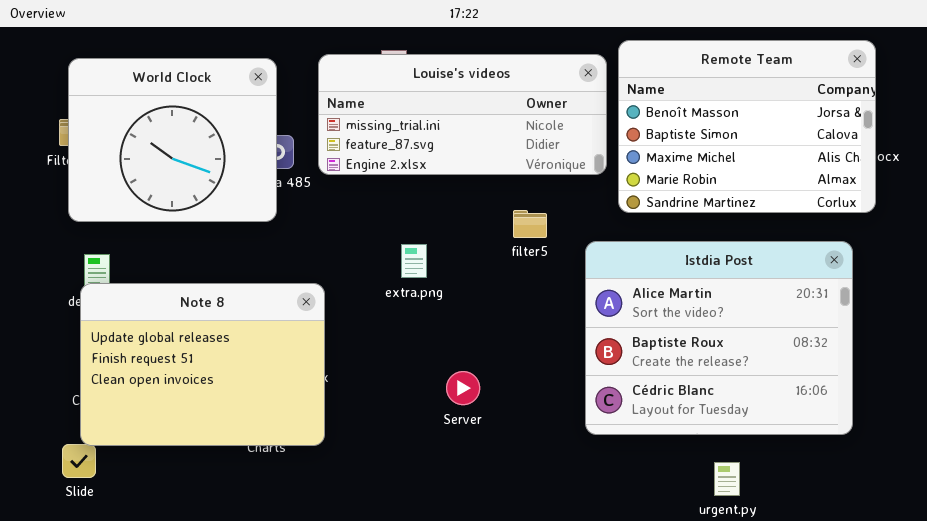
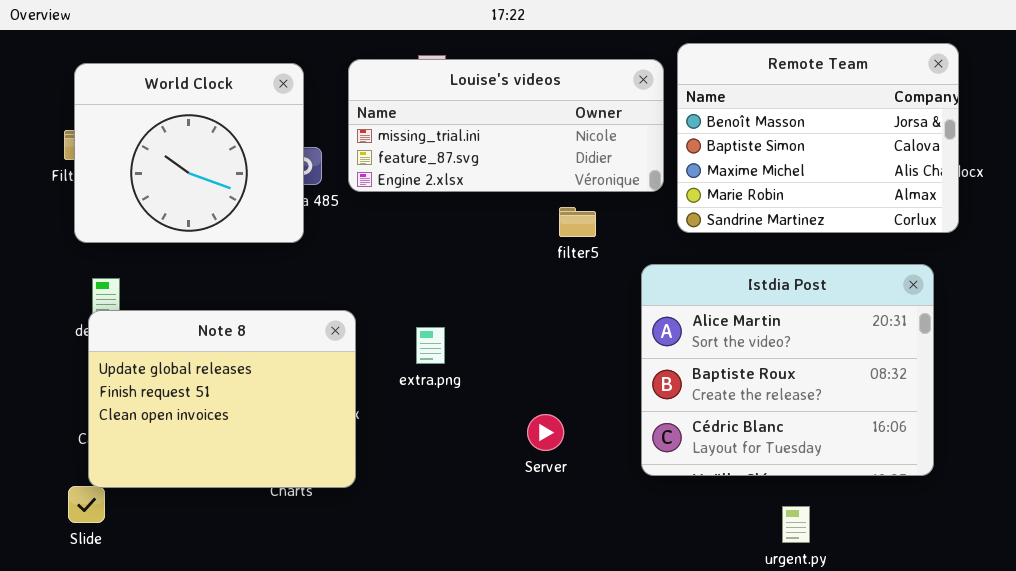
filter5: [513,210,547,238] -> [559,207,596,237], moved
extra.png: [401,244,427,278] -> [416,327,445,364], moved
Server: [446,371,480,405] -> [527,414,564,451], moved

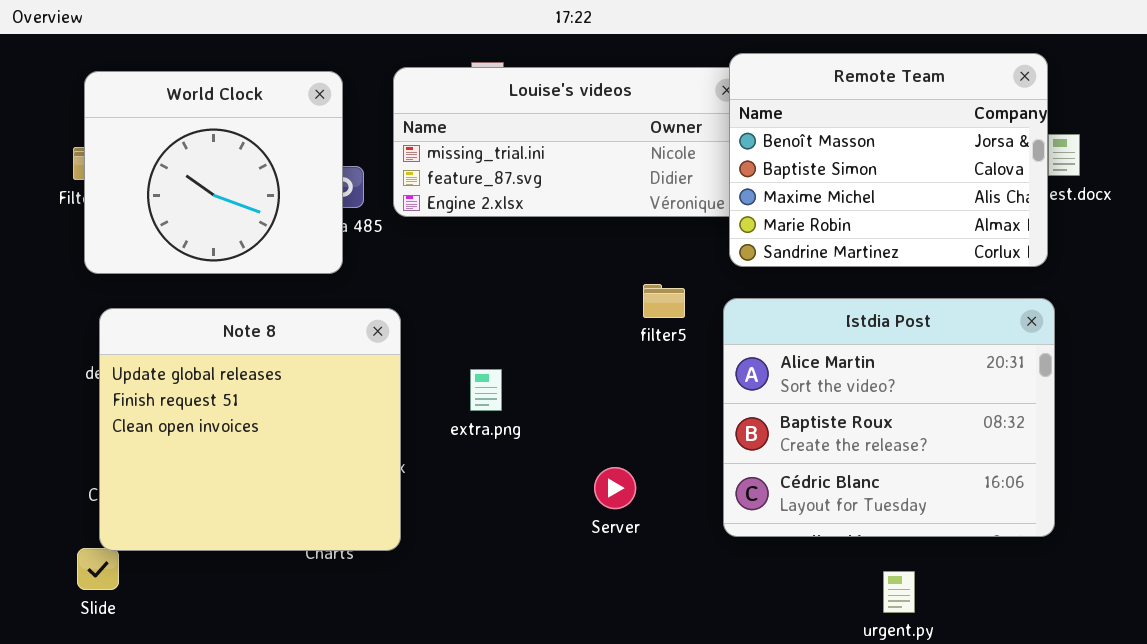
Remote Team: [677,43,959,233] -> [729,53,1048,267], moved
filter5: [559,207,596,237] -> [643,284,685,318], moved
Note 8: [88,310,356,488] -> [99,308,401,551], resized

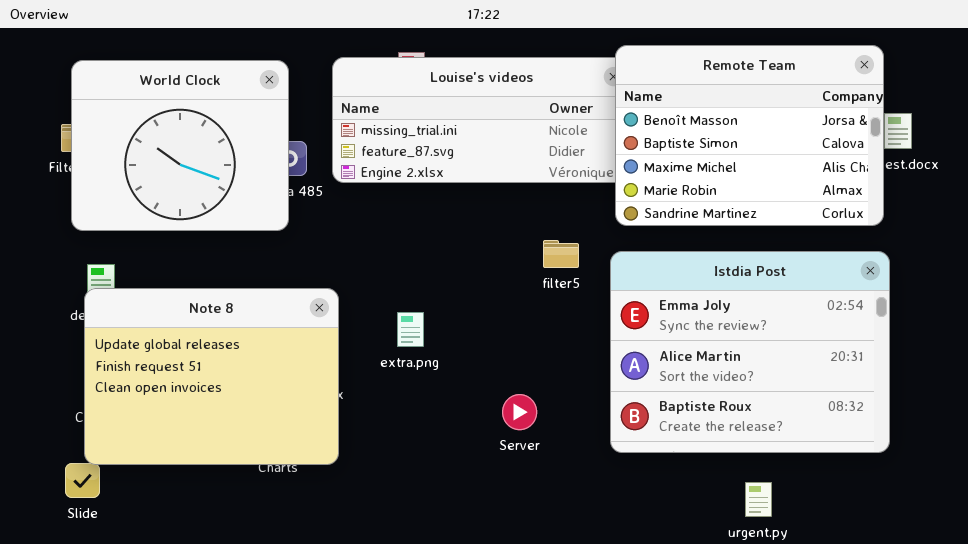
Istdia Post: [723,298,1055,537] -> [610,251,890,453], scrolled up 1 row
Note 8: [99,308,401,551] -> [84,288,339,465], resized

